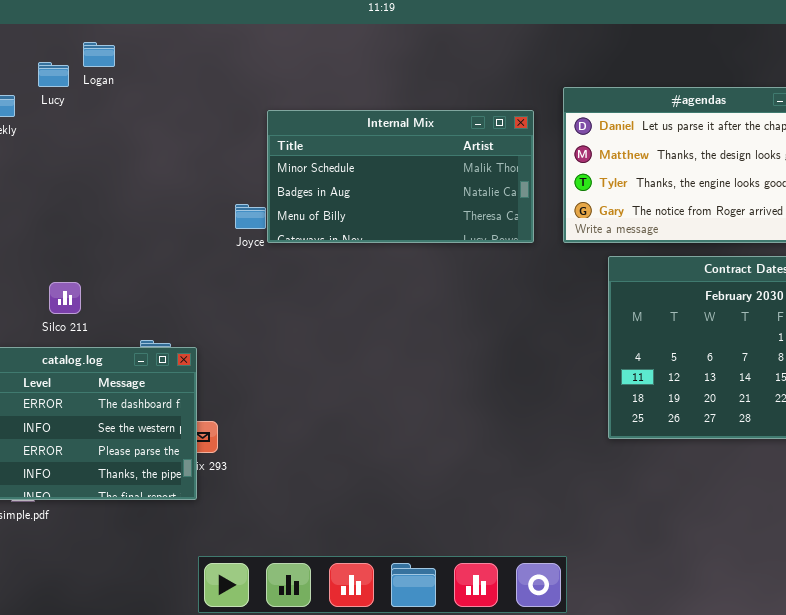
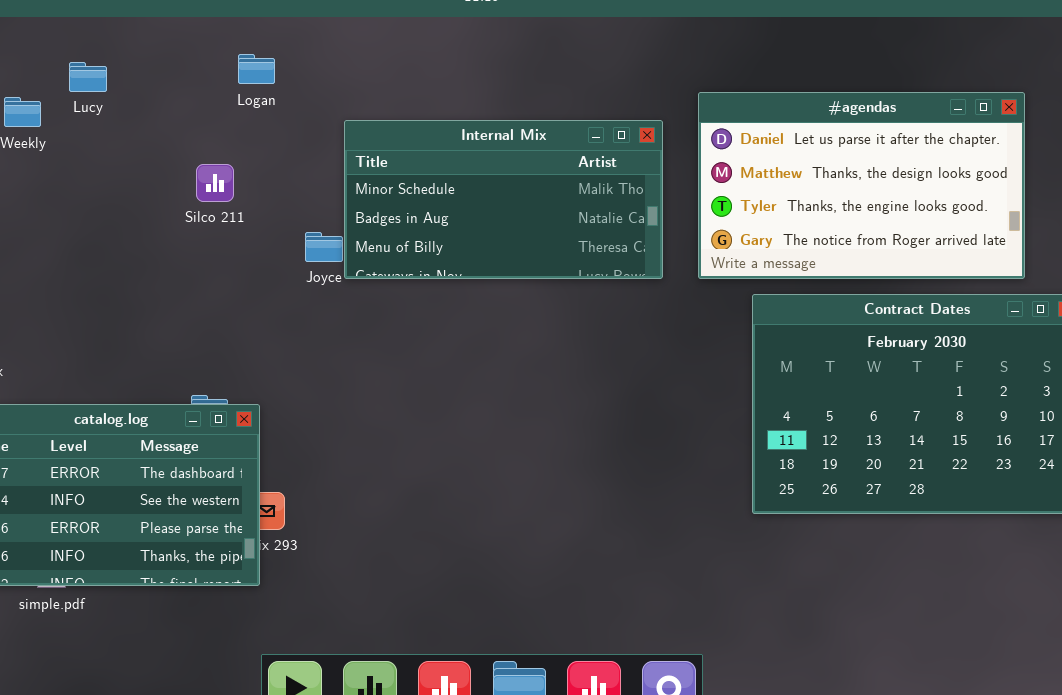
Logan: [83,42,115,67] -> [238,54,275,84], moved
Silco 211: [49,282,81,314] -> [196,164,234,202], moved

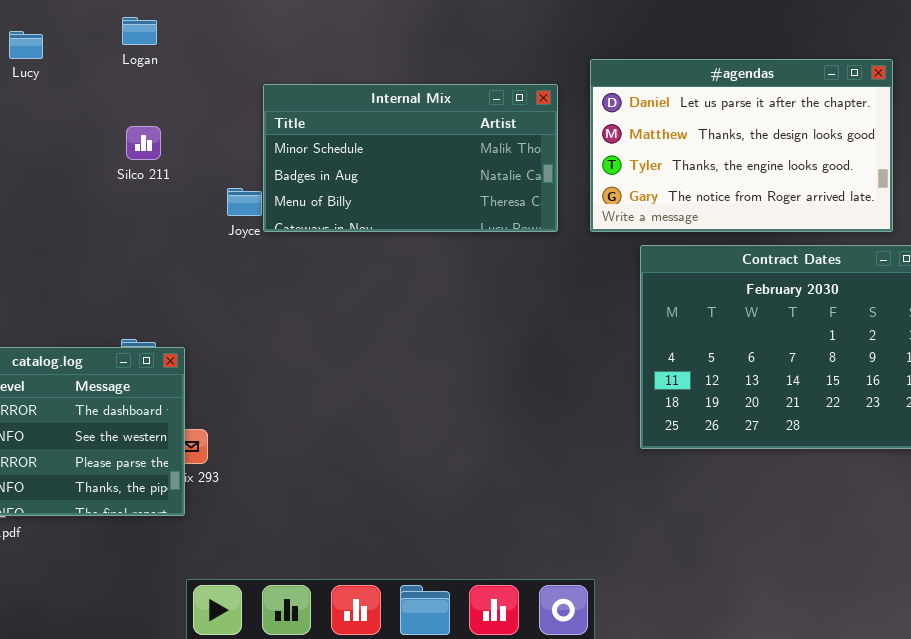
Logan: [238,54,275,84] -> [122,17,157,45], moved

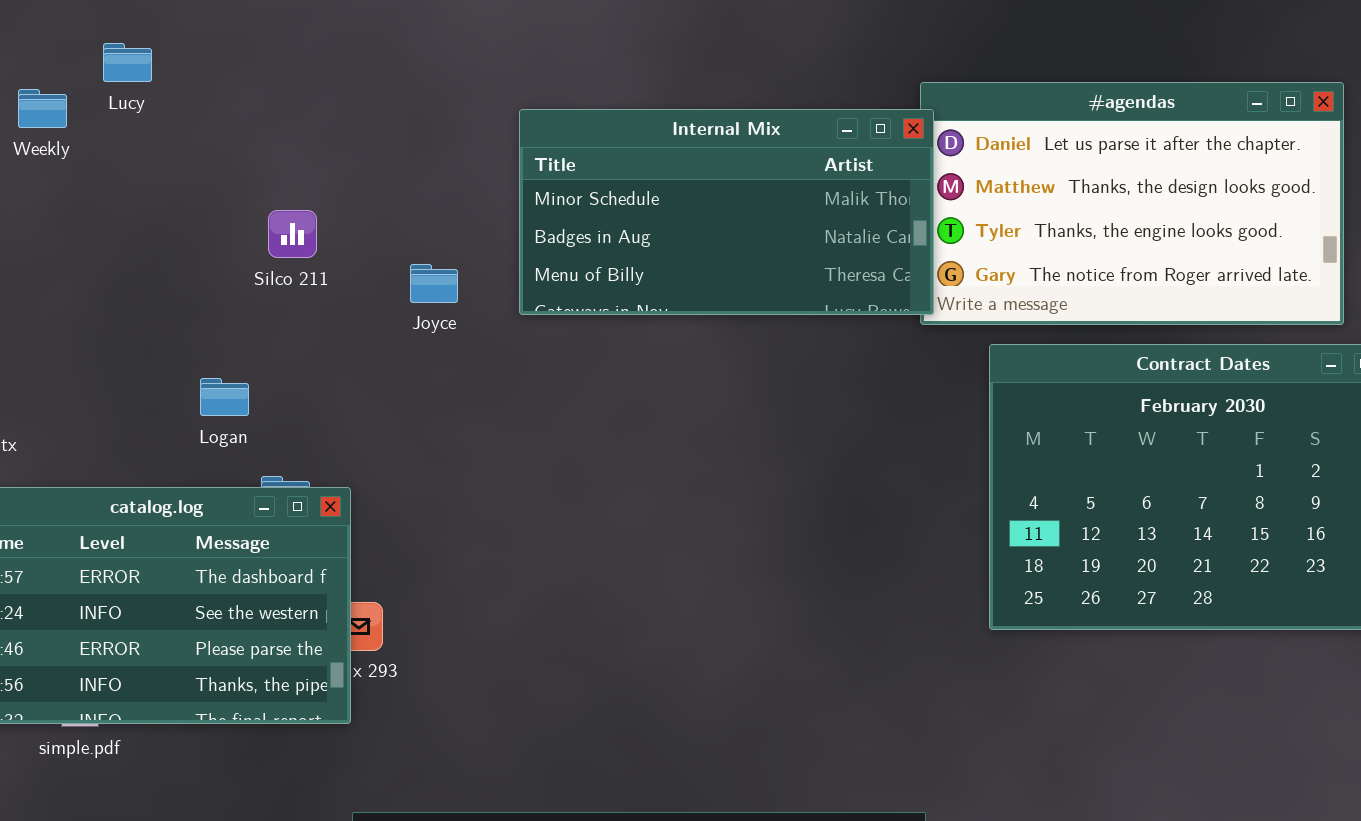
Logan: [122,17,157,45] -> [200,378,249,416], moved
Internal Mix: [263,84,558,232] -> [519,109,934,315], moved
Silco 211: [126,126,161,160] -> [268,210,317,258], moved

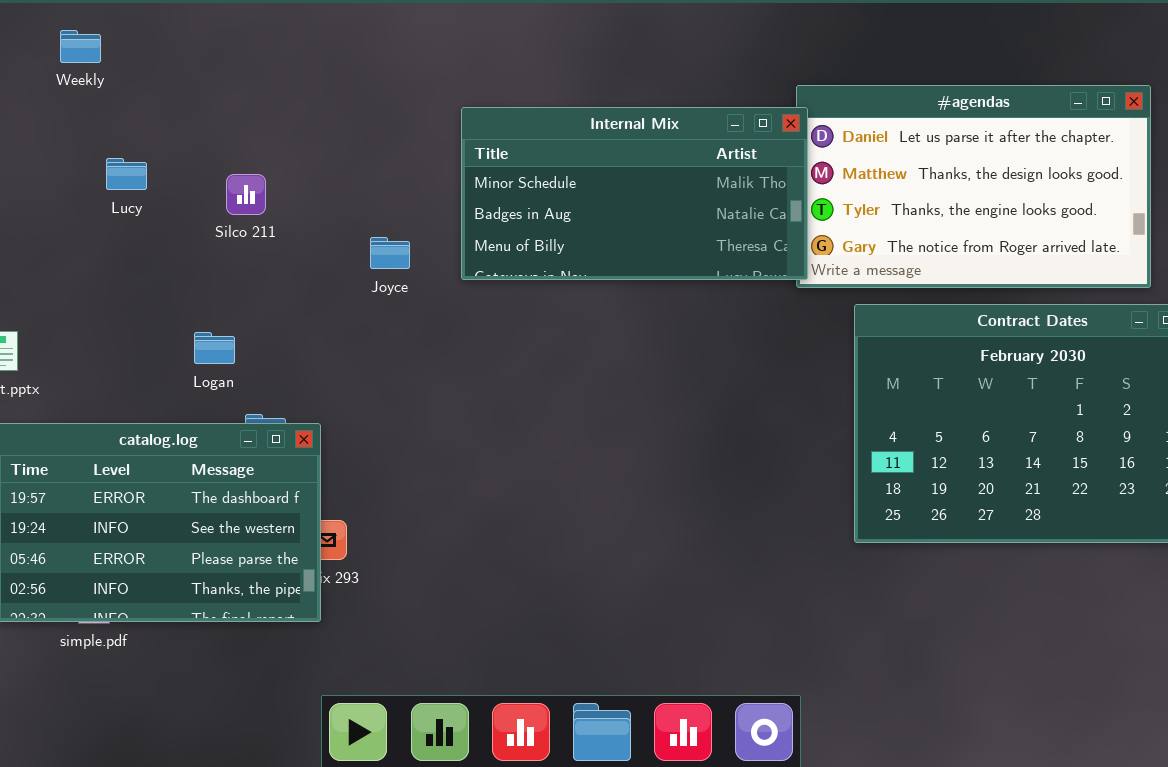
Lucy: [103,43,152,82] -> [106,158,147,190], moved
Weekly: [18,89,67,128] -> [60,30,101,63], moved
Silco 211: [268,210,317,258] -> [226,174,266,215], moved

